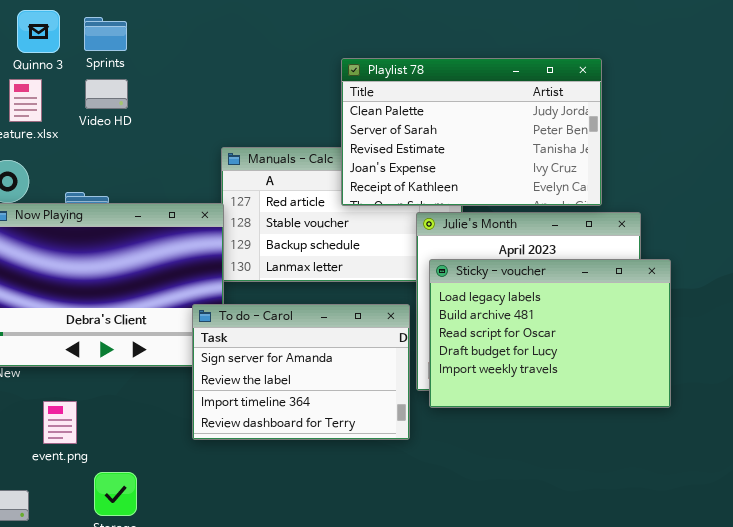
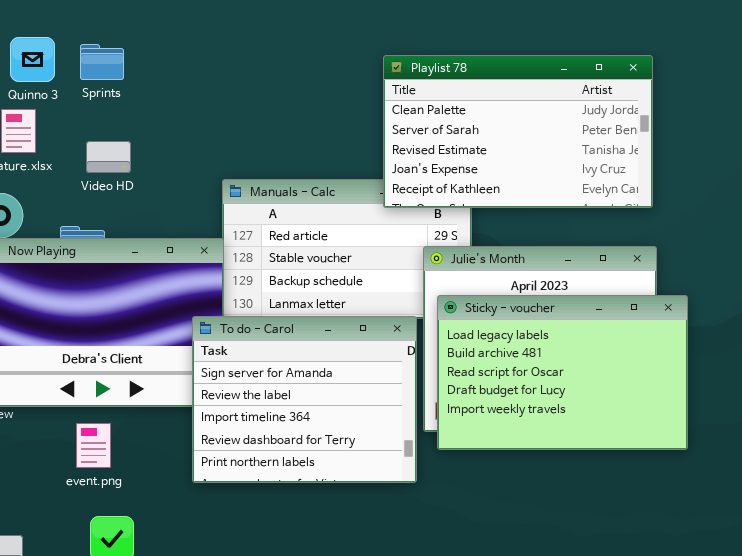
Playlist 78: [341,58,602,206] -> [383,55,653,208], moved
Video HD: [85,79,128,109] -> [86,141,131,173], moved
To do - Carol: [192,304,410,440] -> [192,316,417,483], resized
event.png: [43,401,77,444] -> [76,423,111,468], moved

